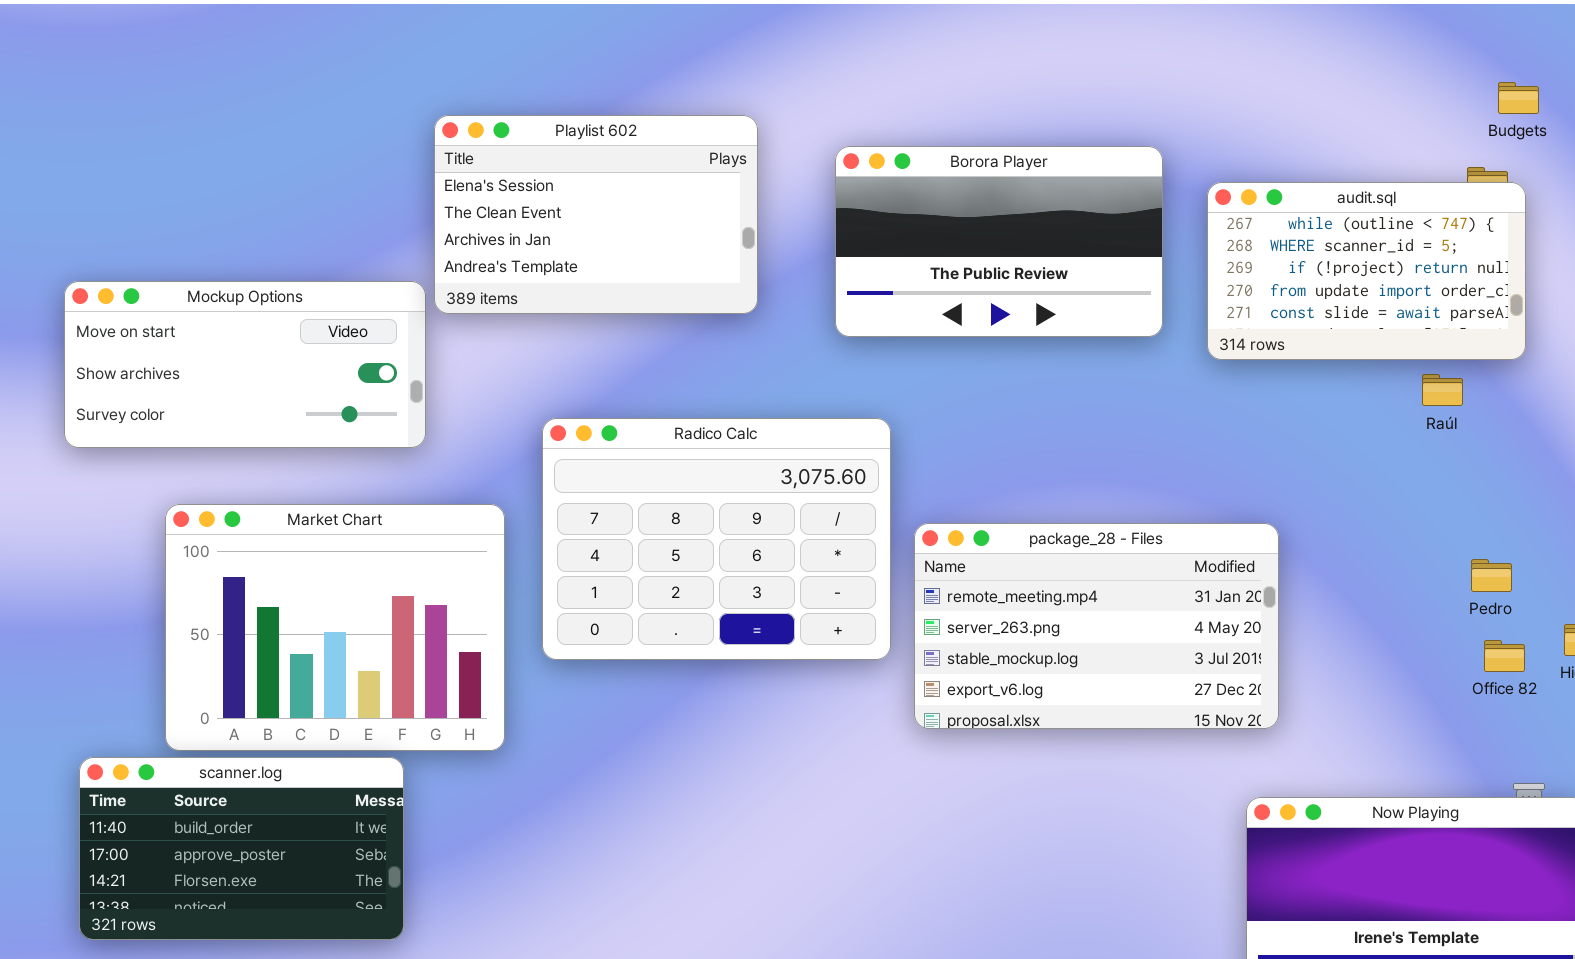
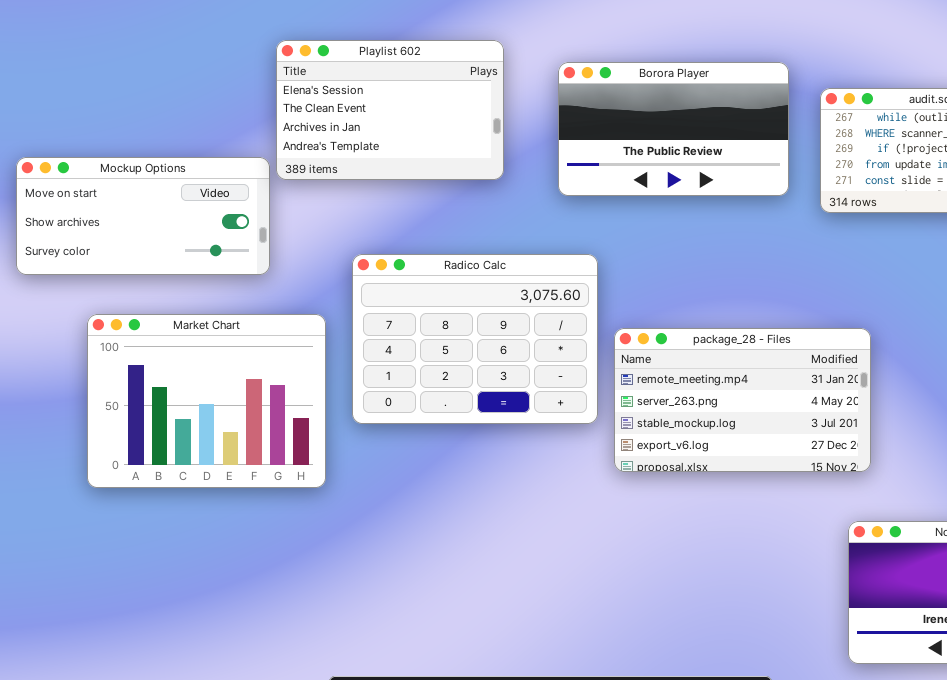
scanner.log: [79,757,404,940] -> none, closed

